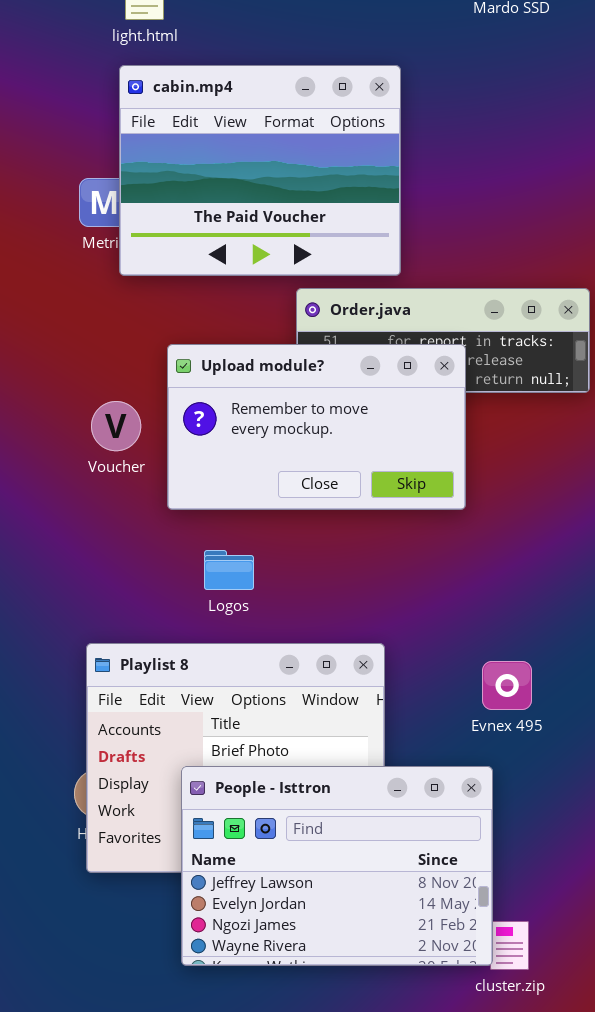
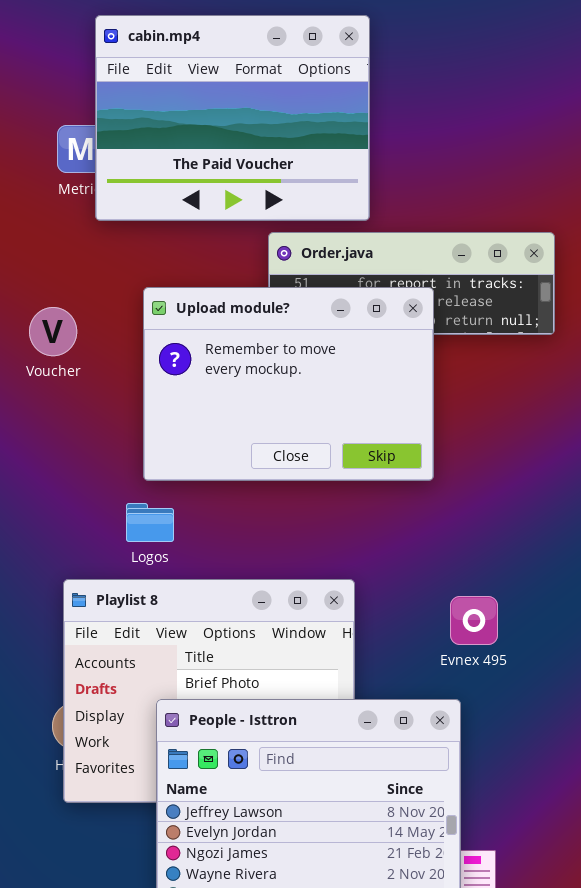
Upload module?: [167,344,466,510] -> [143,287,434,481], resized
Voucher: [91,401,141,451] -> [29,307,77,356], moved
Logos: [204,550,254,590] -> [126,503,174,542], moved

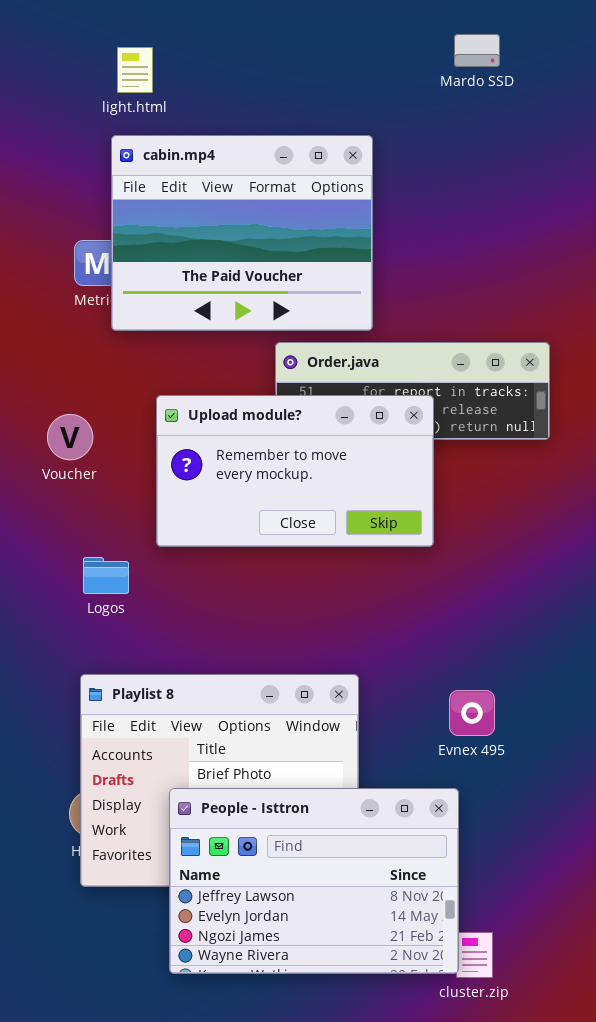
Upload module?: [143,287,434,481] -> [156,395,434,547], resized
Logos: [126,503,174,542] -> [83,557,129,594], moved

